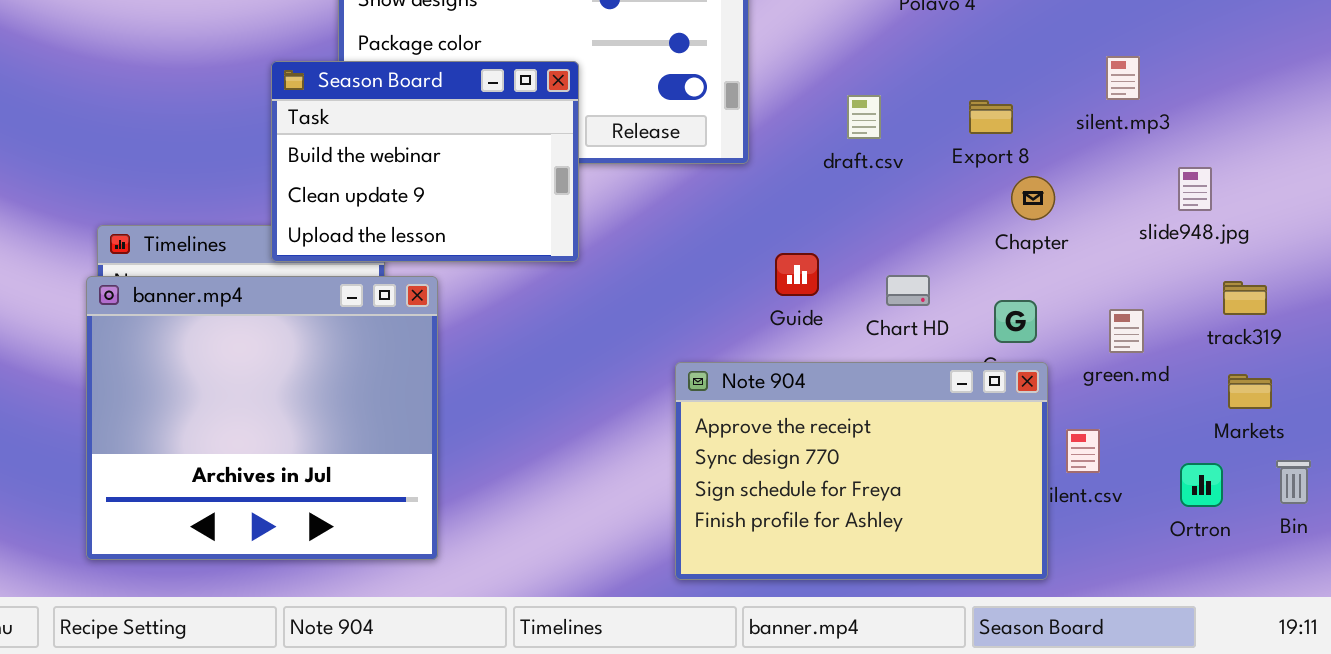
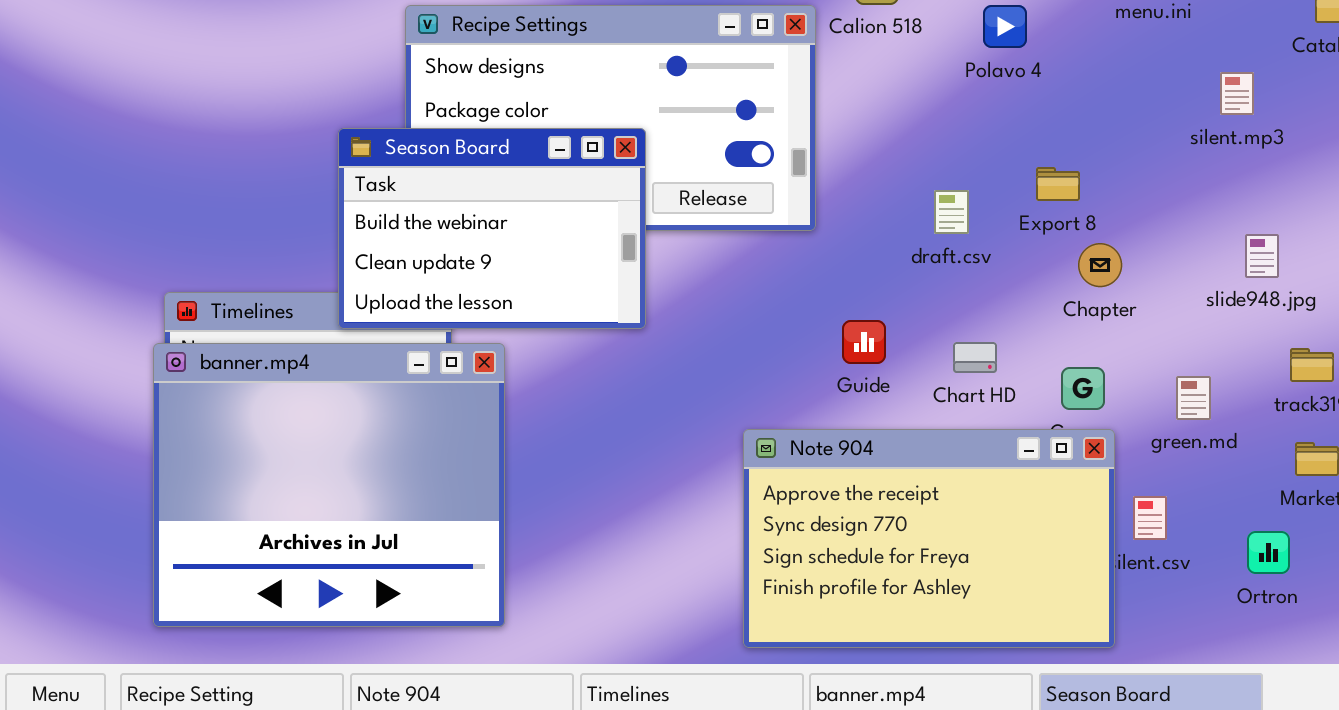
silent.mp3: [1106,56,1140,100] -> [1220,72,1254,115], moved
draft.csv: [847,95,881,139] -> [934,190,969,234], moved

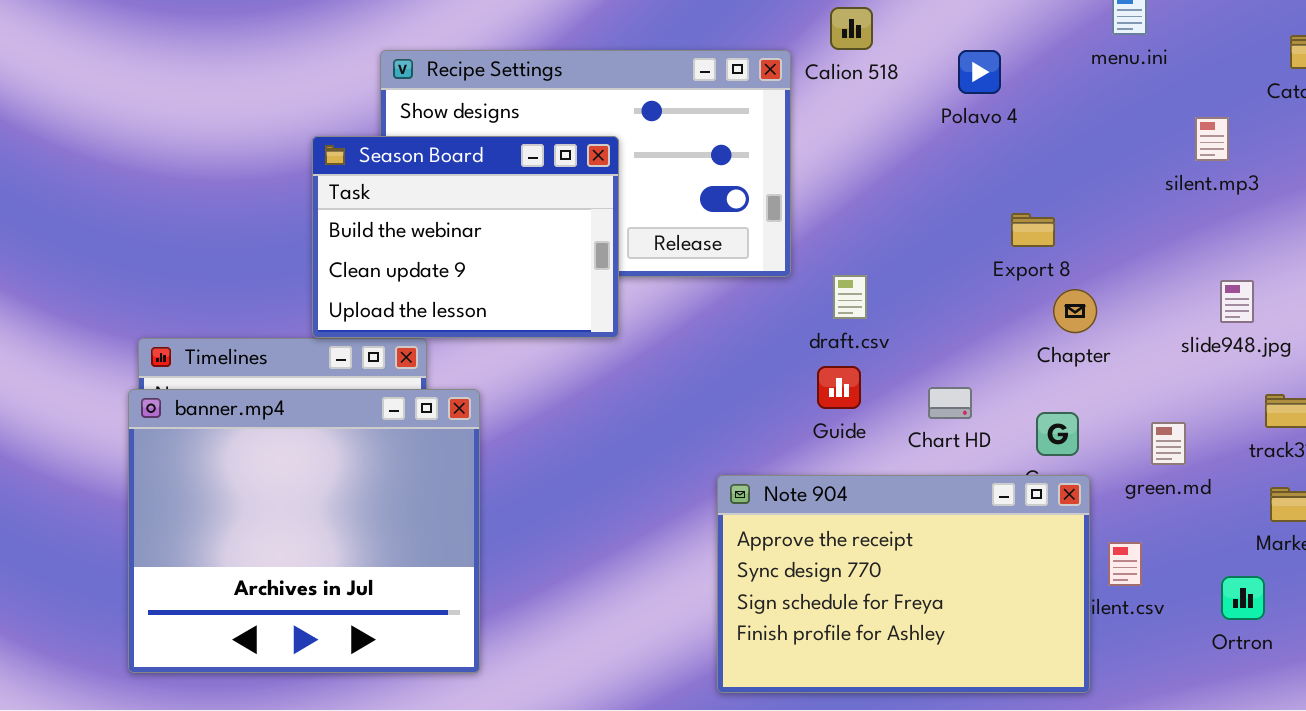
Season Board: [338,128,646,329] -> [312,136,619,338], moved
draft.csv: [934,190,969,234] -> [833,275,867,319], moved

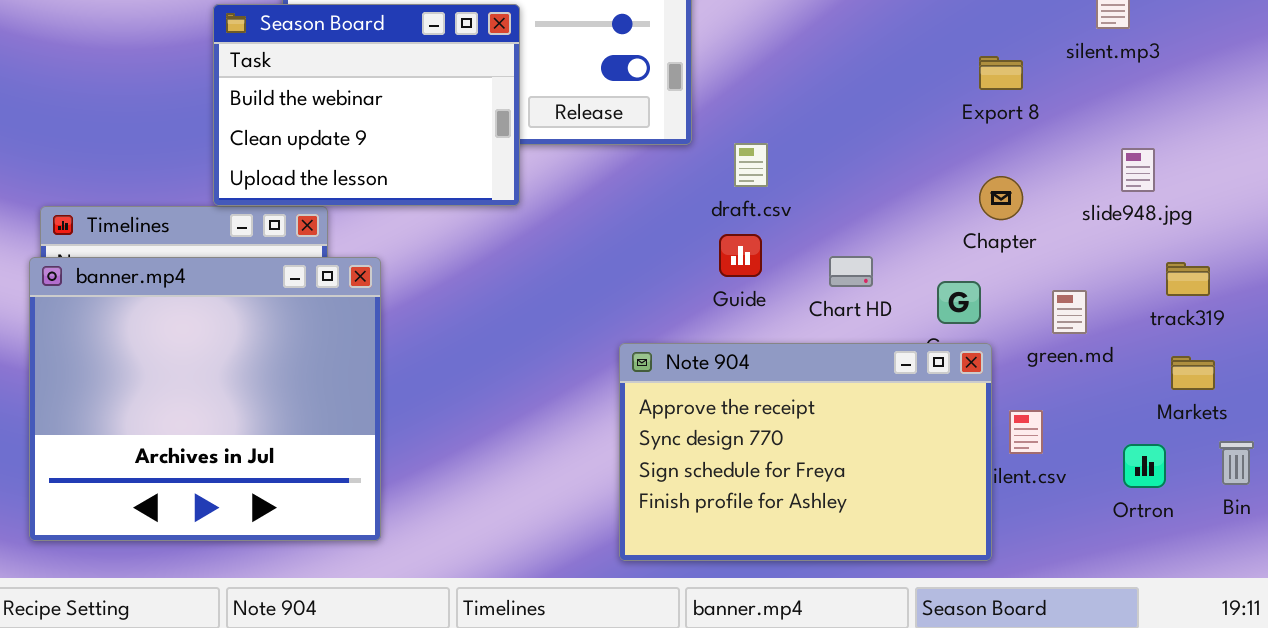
Export 8: [1011,213,1055,247] -> [979,56,1023,90], moved
Chapter: [1053,289,1097,333] -> [979,176,1023,220], moved

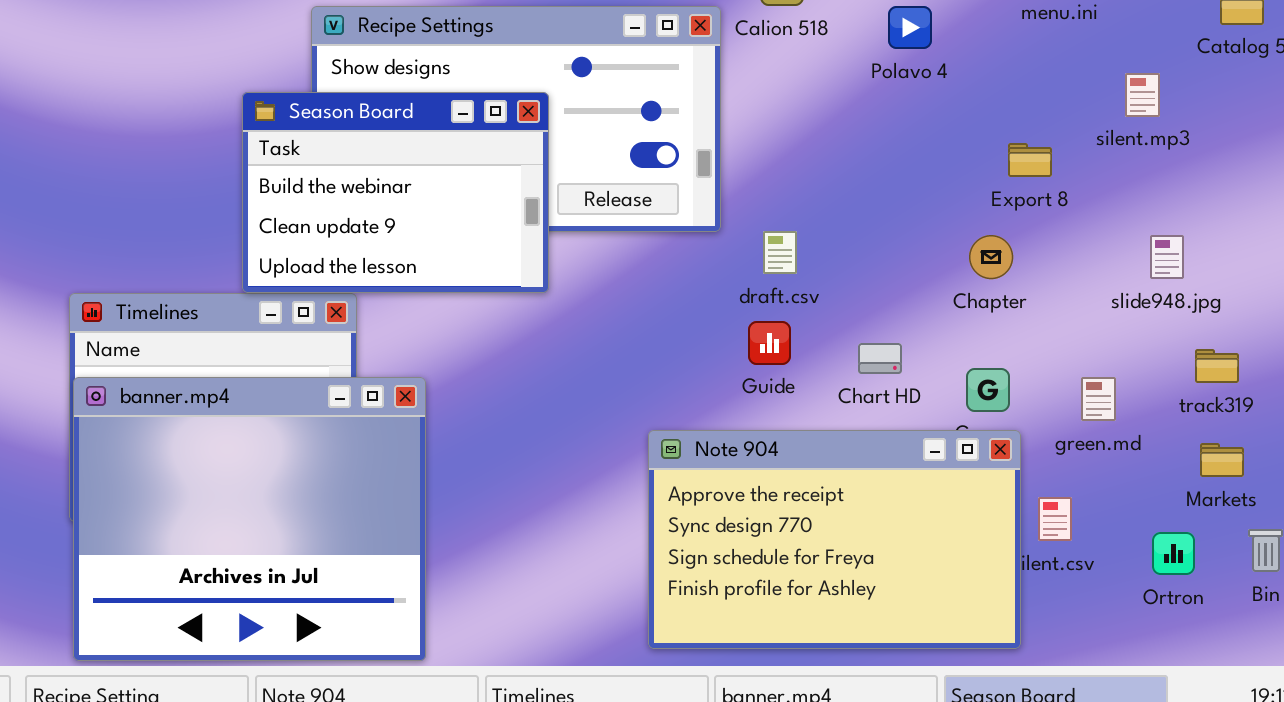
Chapter: [979,176,1023,220] -> [969,235,1013,279], moved
banner.mp4: [29,257,381,541] -> [73,377,426,661], moved

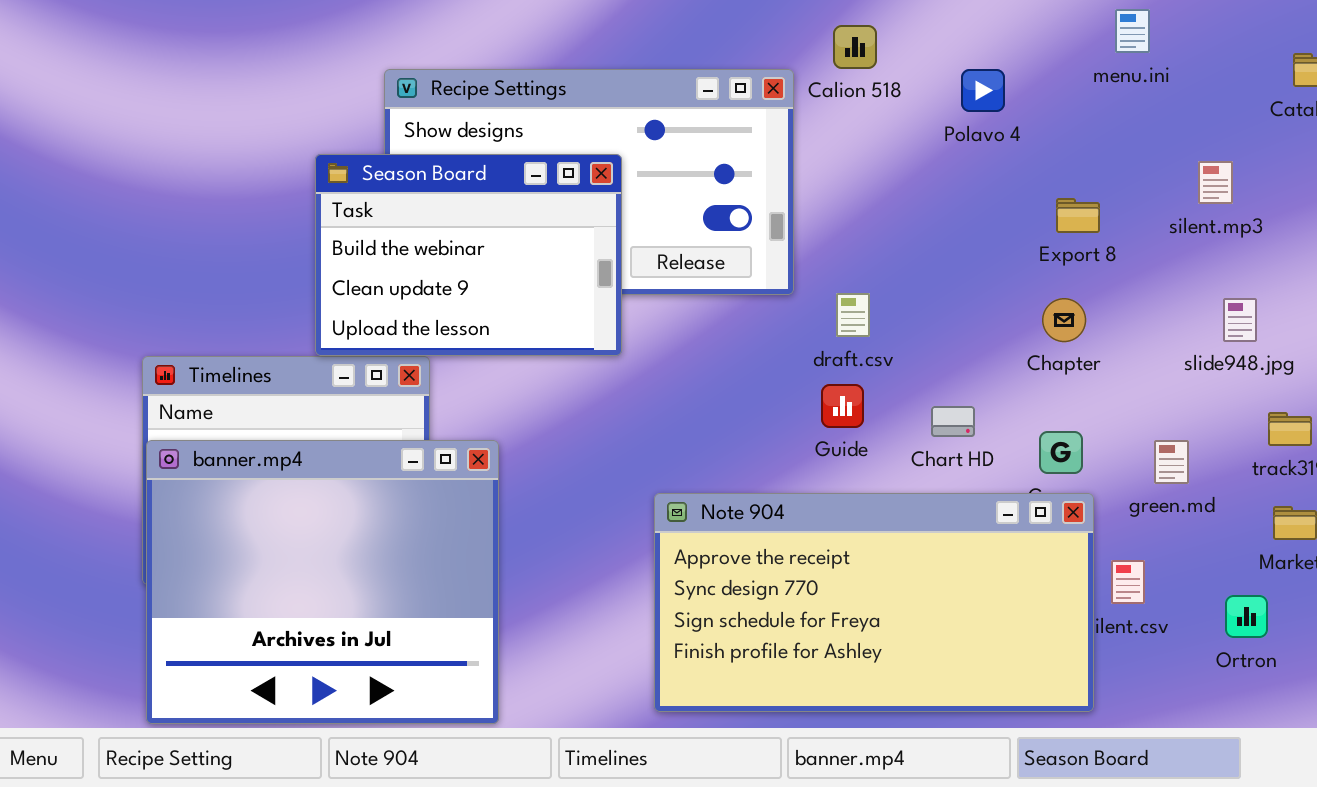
silent.mp3: [1125,73,1160,117] -> [1198,161,1233,204], moved
Export 8: [1008,143,1052,177] -> [1056,198,1100,233], moved
Note 904: [648,430,1021,649] -> [654,493,1094,712], resized

